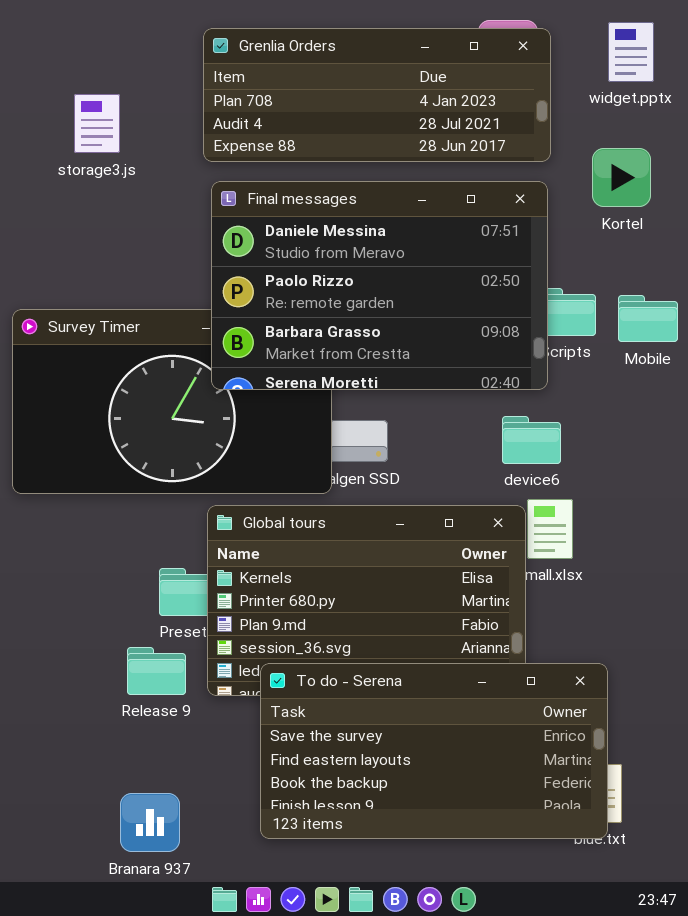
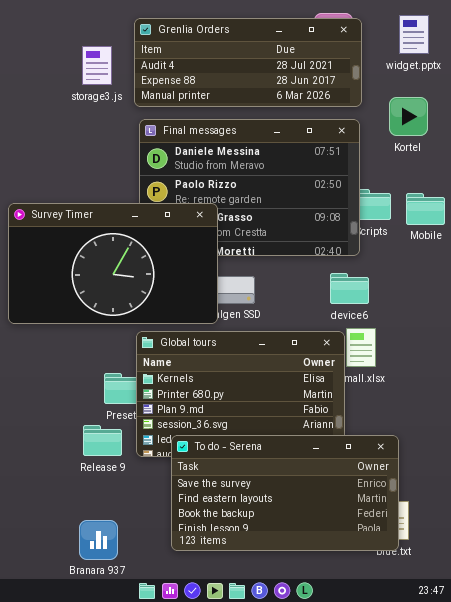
Grenlia Orders: [203,28,551,162] -> [134,18,362,107], scrolled down 1 row
storage3.js: [74,94,120,153] -> [82,46,112,85], moved
Survey Timer: [12,309,332,494] -> [8,203,218,324], raised

